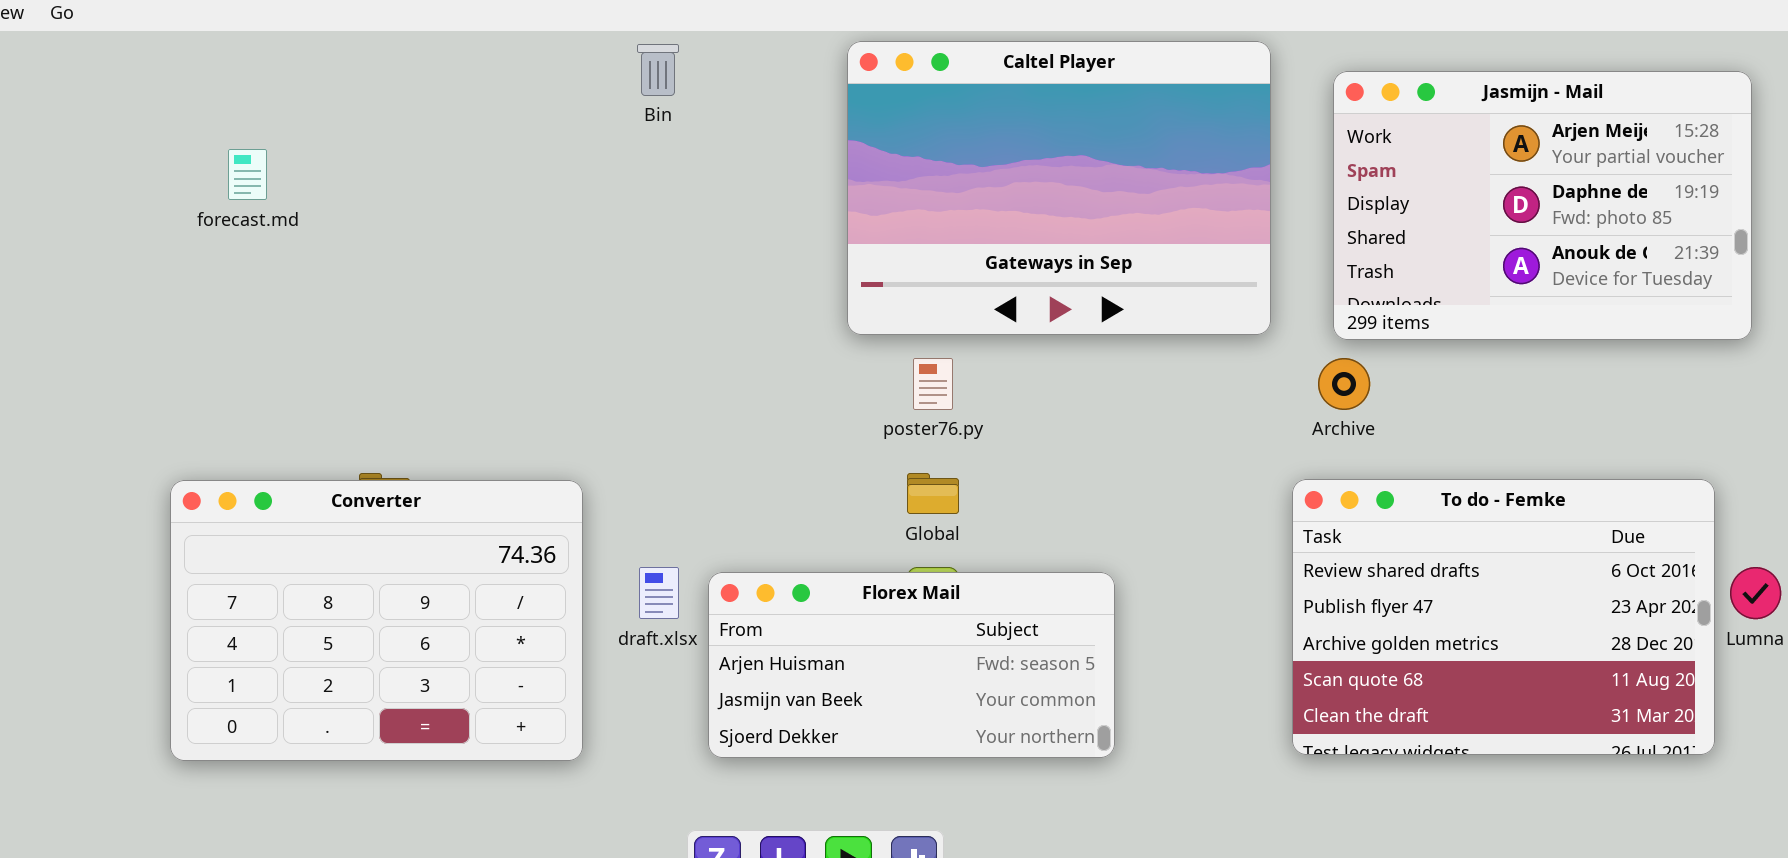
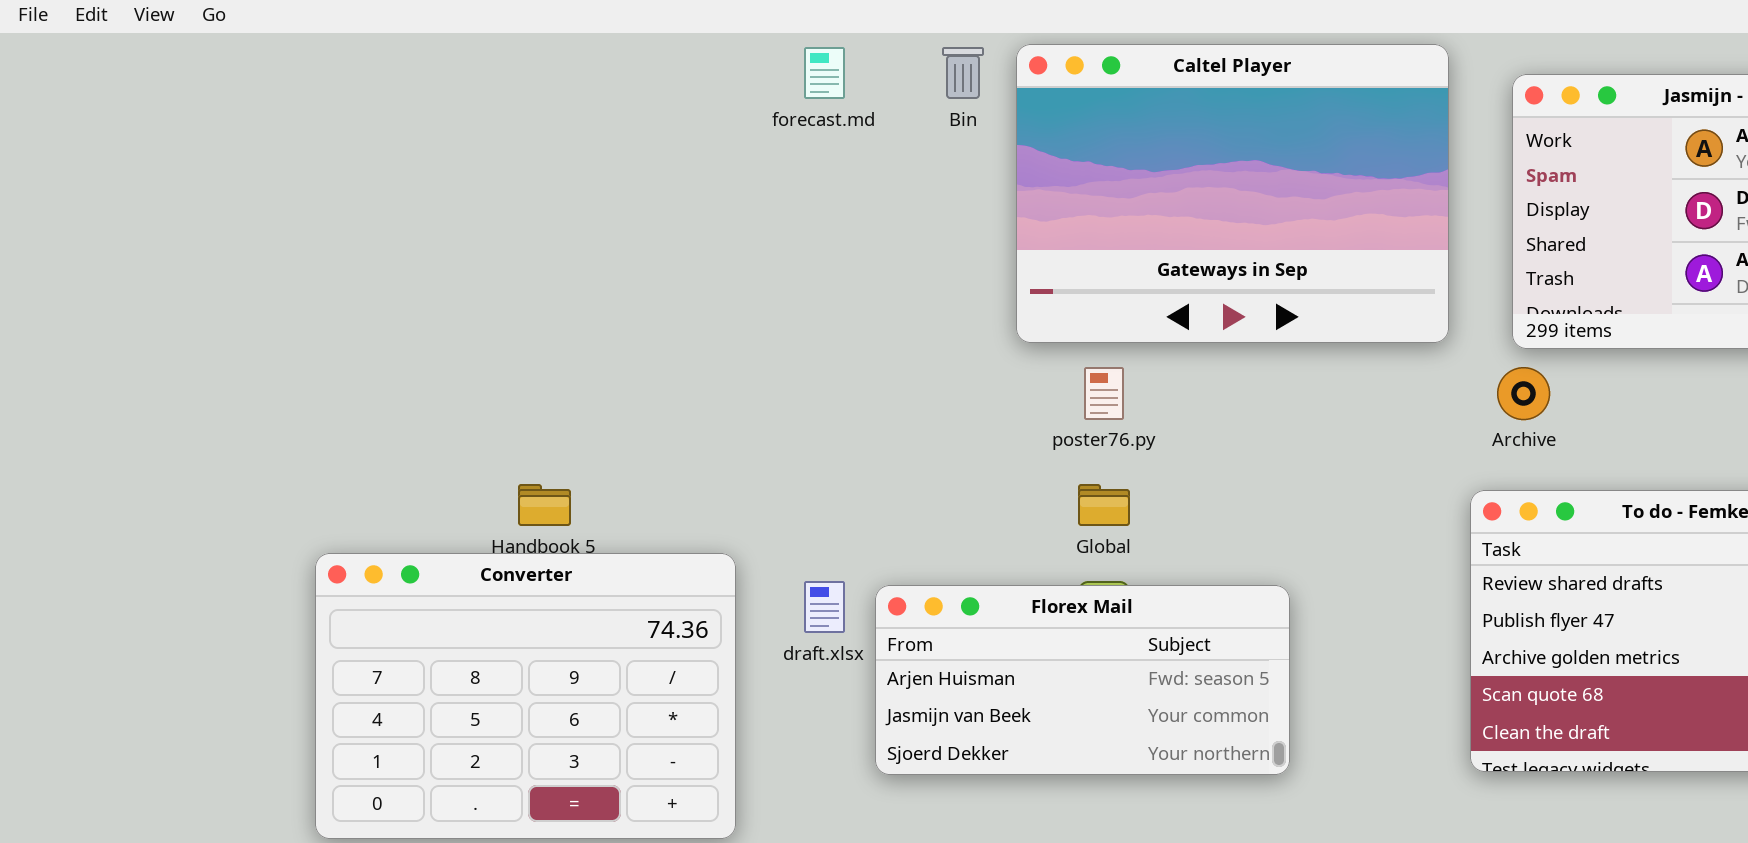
Bin: [637,44,679,96] -> [942,47,984,99], moved
forecast.md: [228,149,267,200] -> [804,47,845,99], moved
Converter: [170,480,583,761] -> [315,553,736,839], moved

